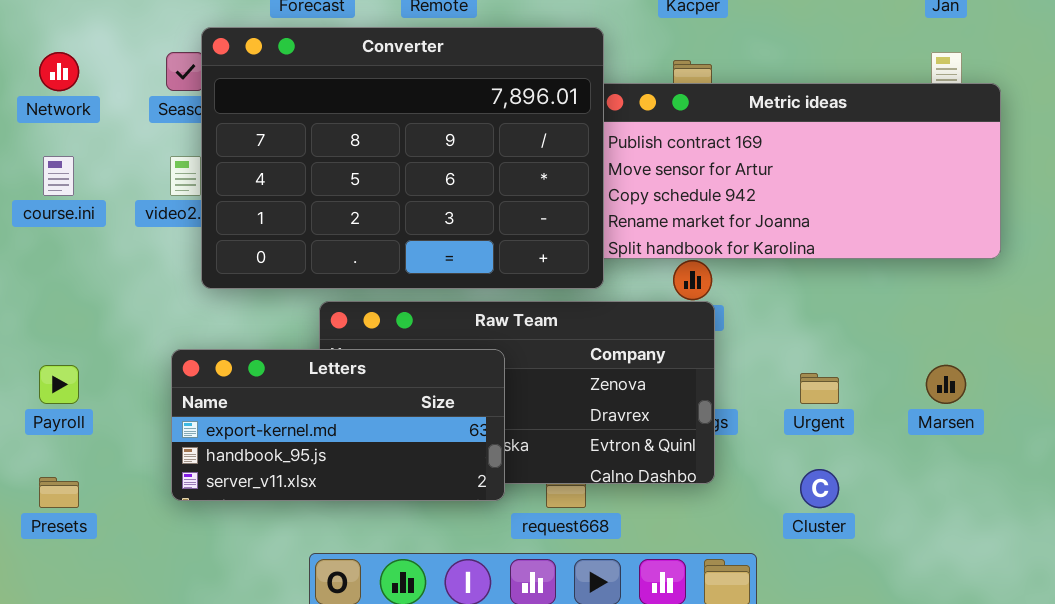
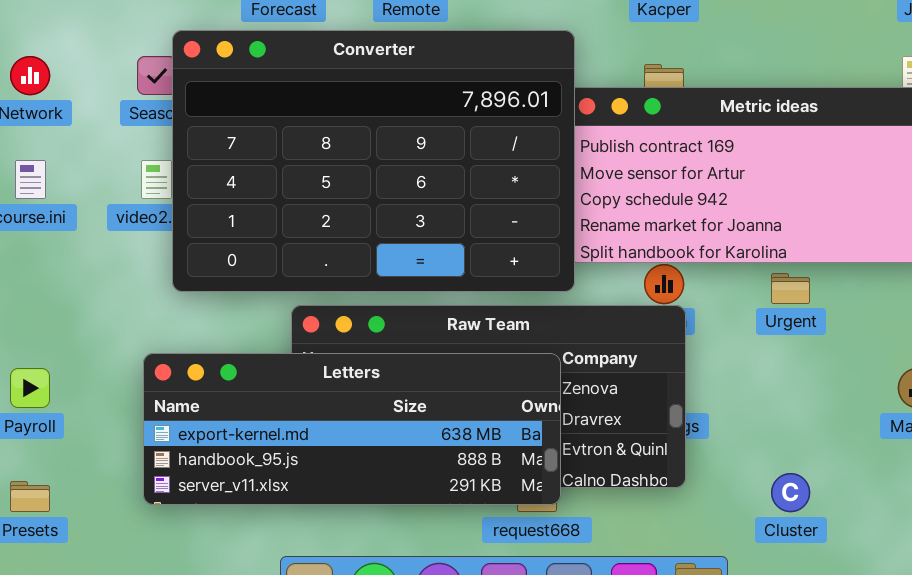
Letters: [171,349,505,501] -> [143,353,561,505], resized
Urgent: [800,373,839,404] -> [771,273,810,304], moved

